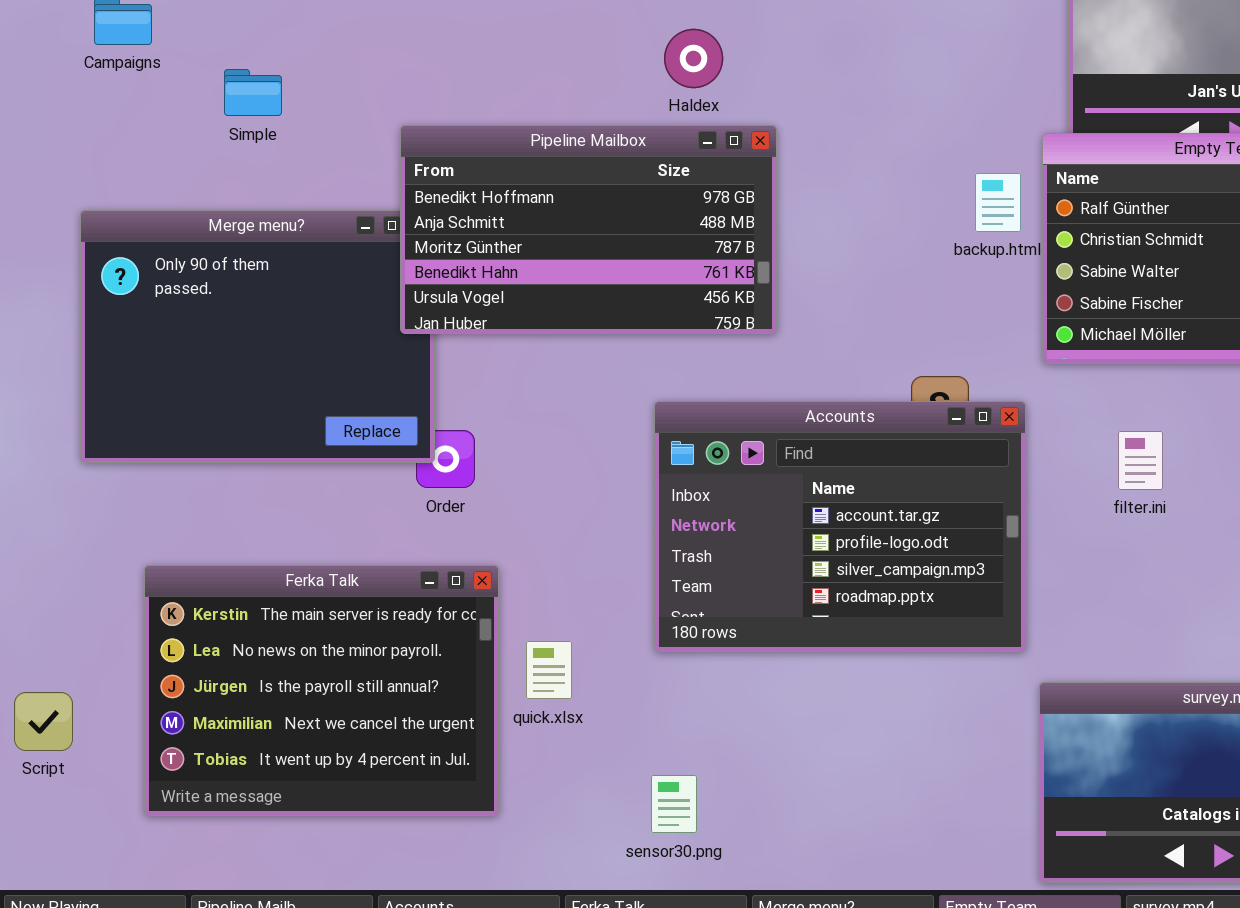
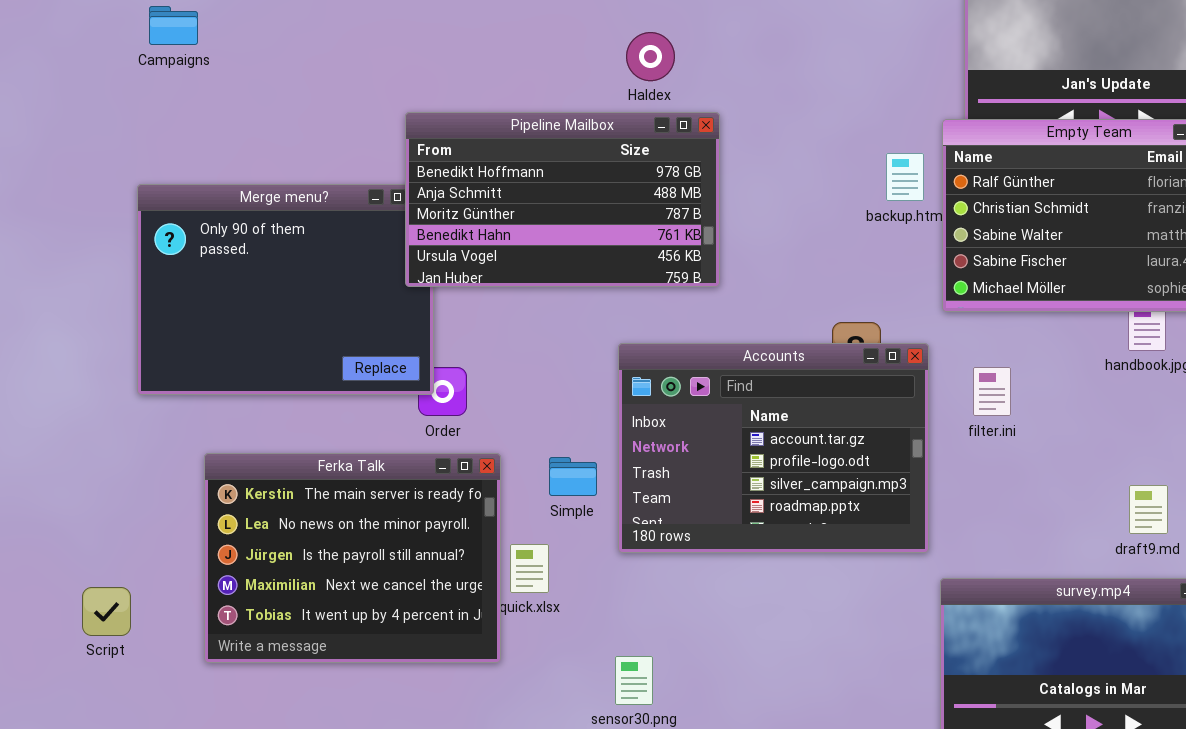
Simple: [224,69,282,116] -> [549,457,597,496], moved
filter.ini: [1118,431,1163,490] -> [973,367,1011,416], moved
Ferka Talk: [144,565,499,816] -> [204,453,501,663], moved

